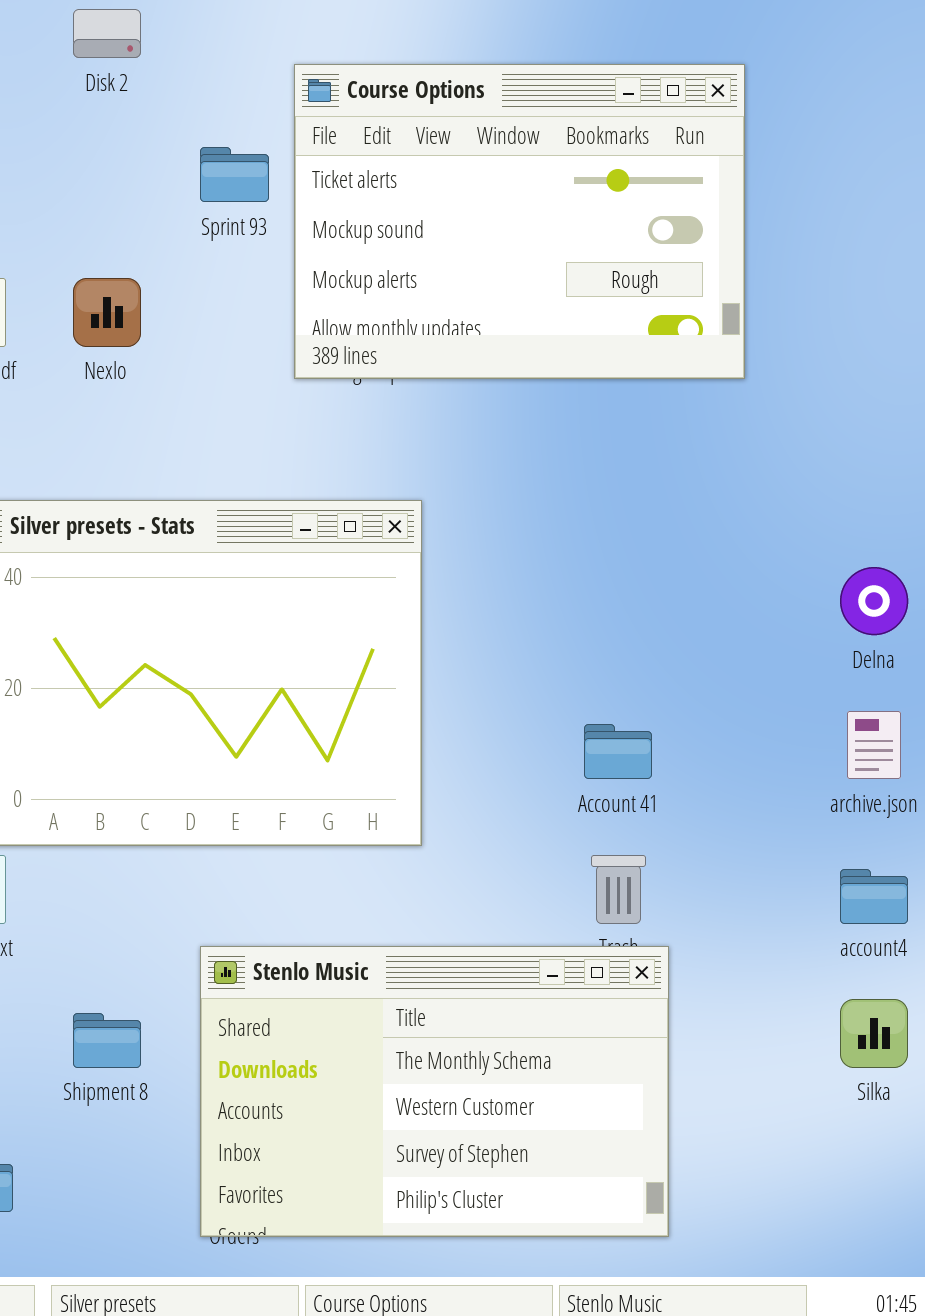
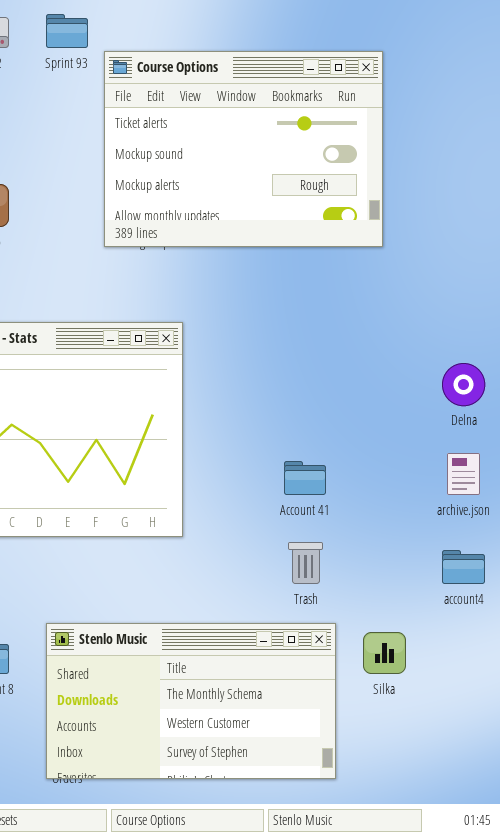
Sprint 93: [200,147,269,202] -> [46,14,88,48], moved
Stenlo Music: [200,946,669,1237] -> [46,623,336,779], resized
Silka: [840,999,908,1068] -> [363,632,406,674], moved

